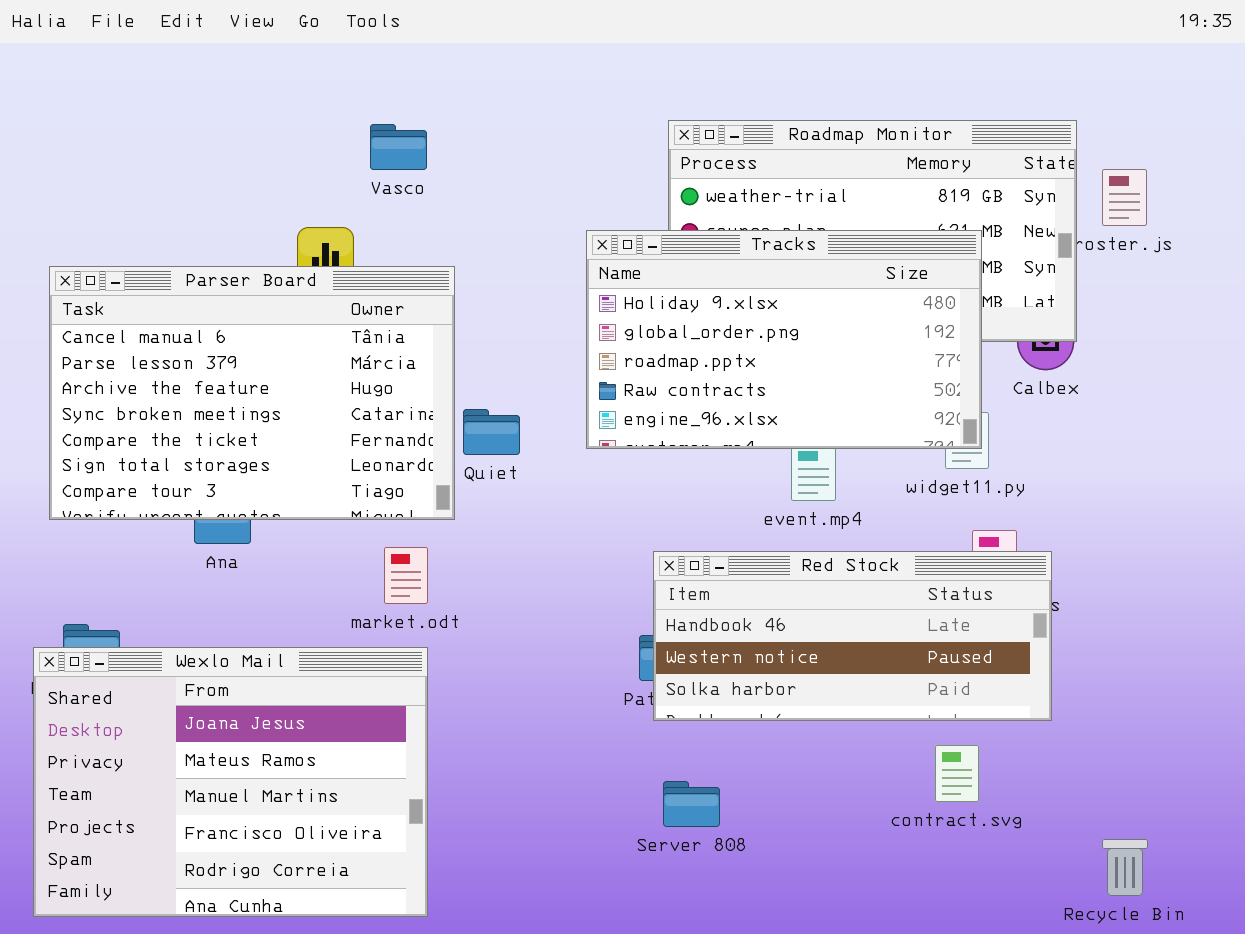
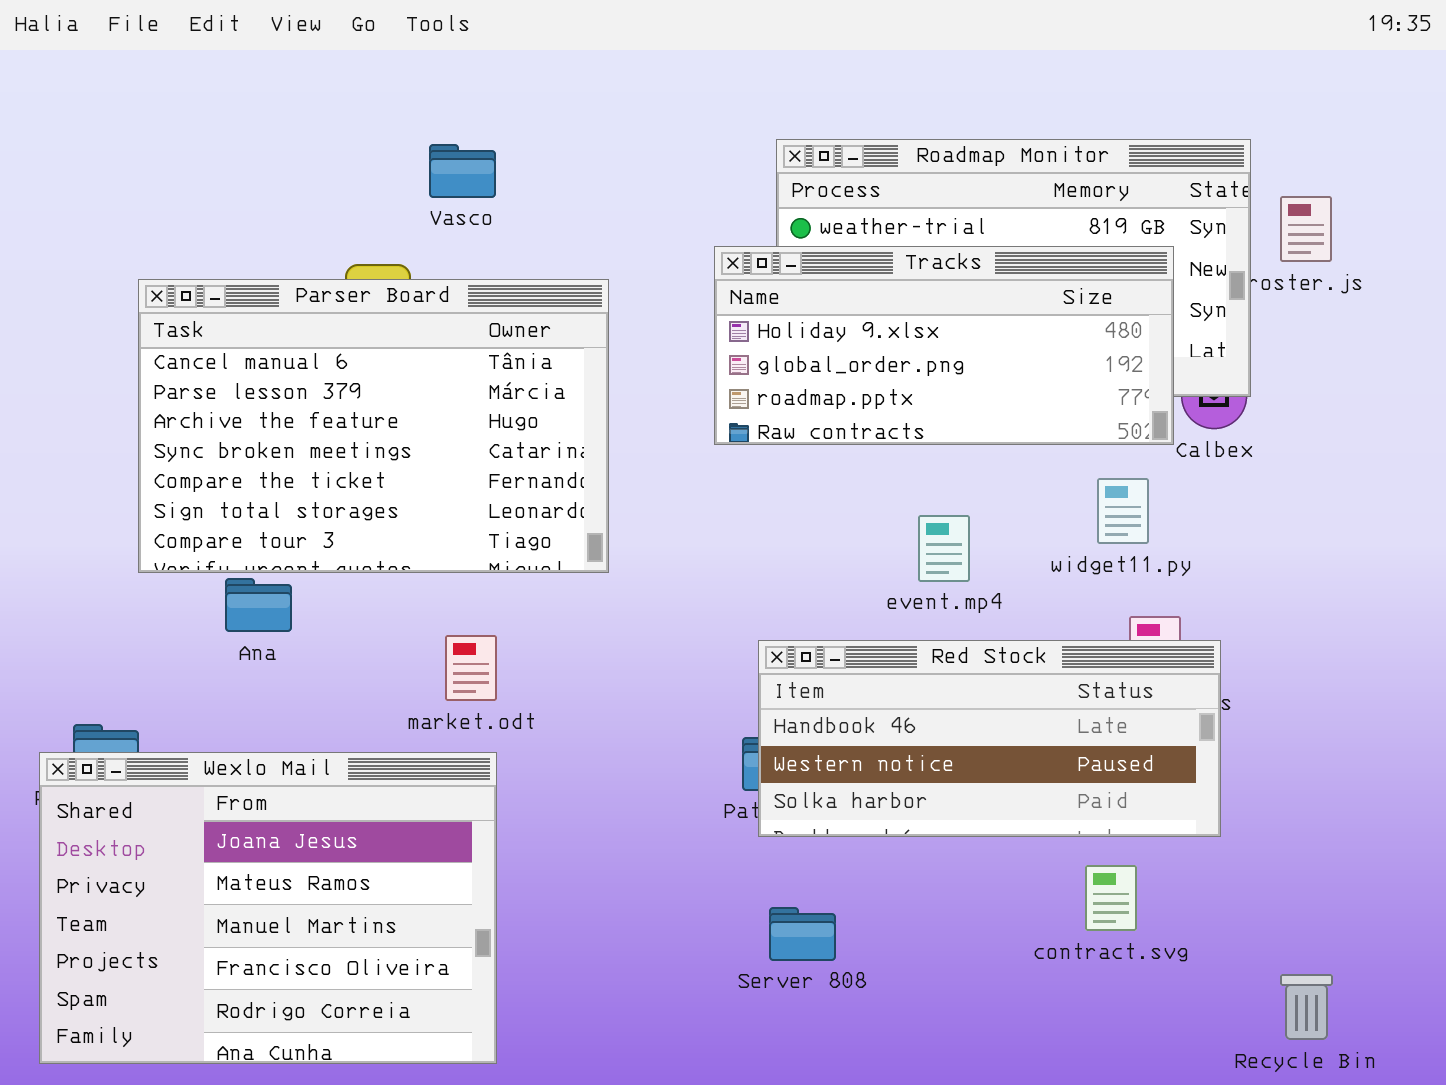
Tracks: [586,230,982,449] -> [714,246,1174,445], moved, resized
Parser Board: [49,266,455,520] -> [138,279,609,573], moved

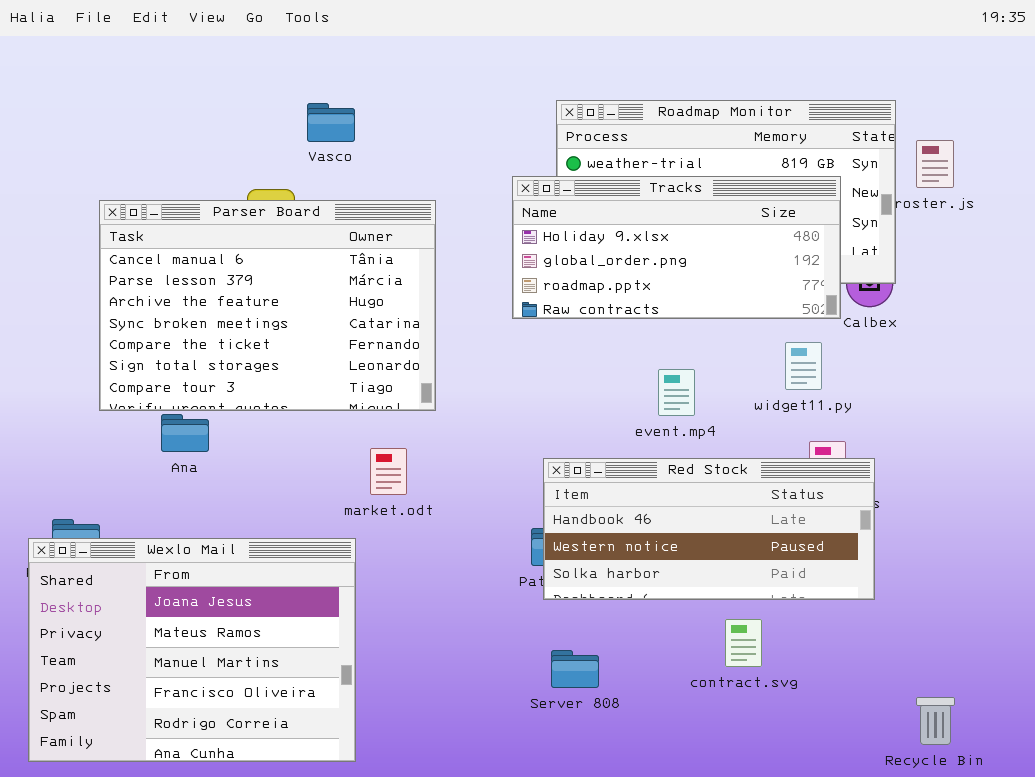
market.odt: [445,635,497,701] -> [370,448,407,495], moved
contract.svg: [1085,865,1137,931] -> [725,619,762,667], moved

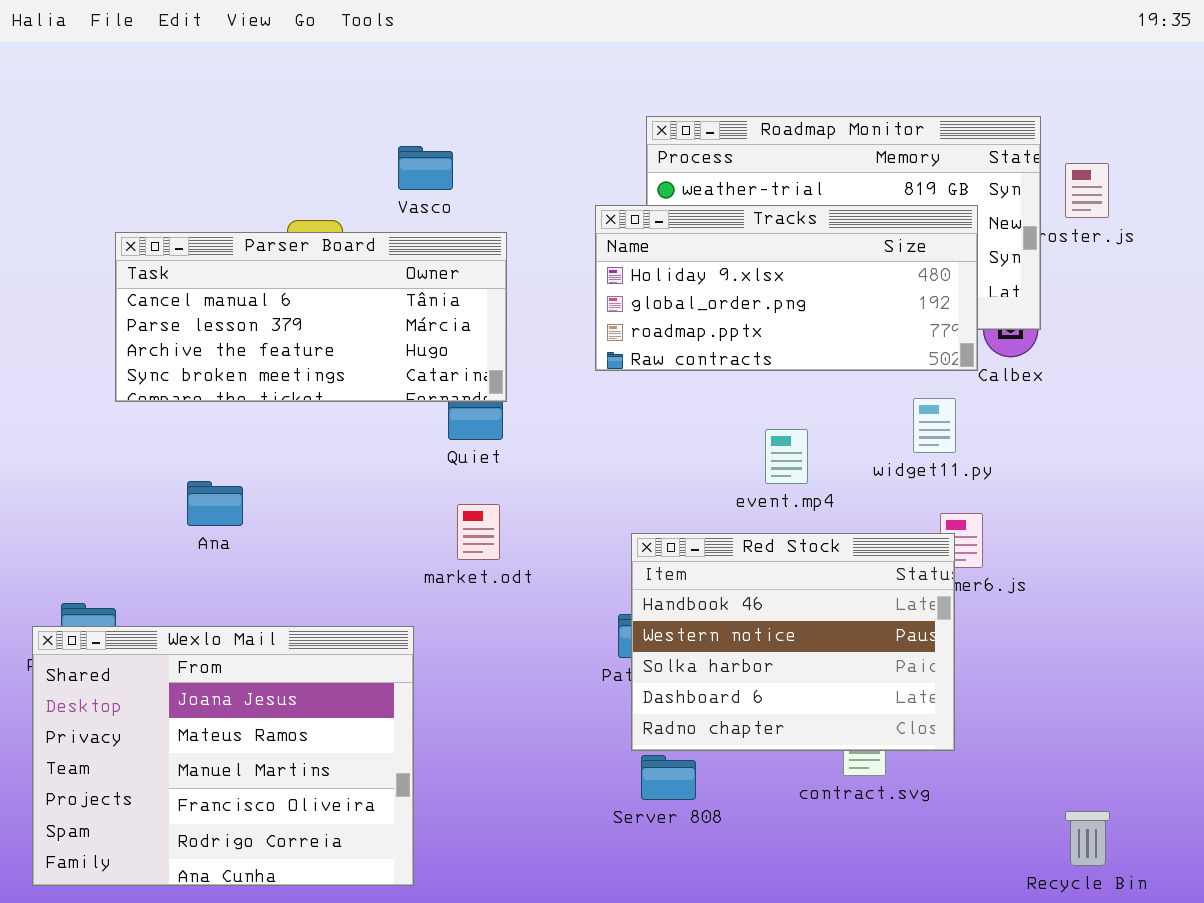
Vasco: [307,103,355,142] -> [398,146,453,190], moved
Parser Board: [99,200,436,411] -> [115,232,507,402], resized
market.odt: [370,448,407,495] -> [457,504,500,560], moved
Red Stock: [543,458,875,600] -> [631,533,955,751], resized

